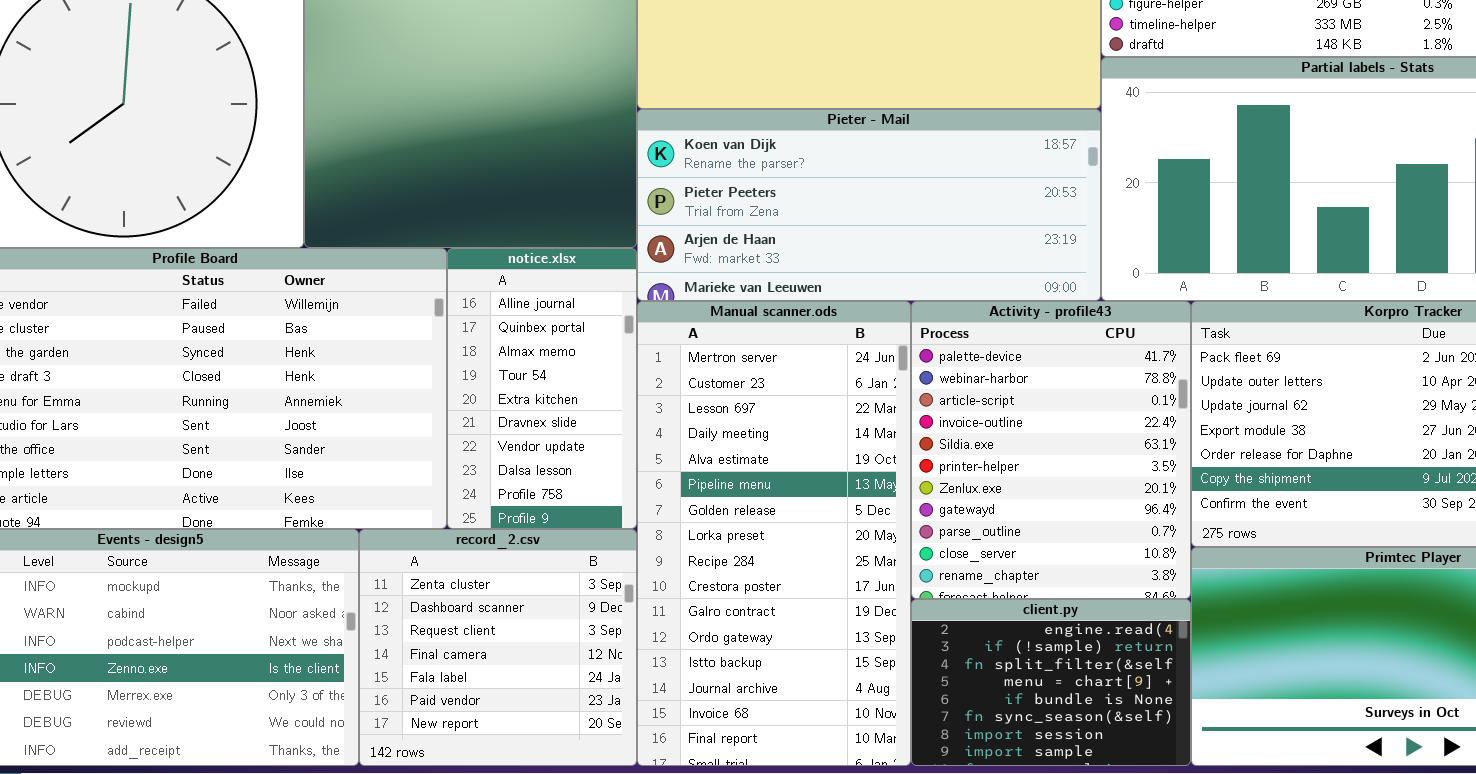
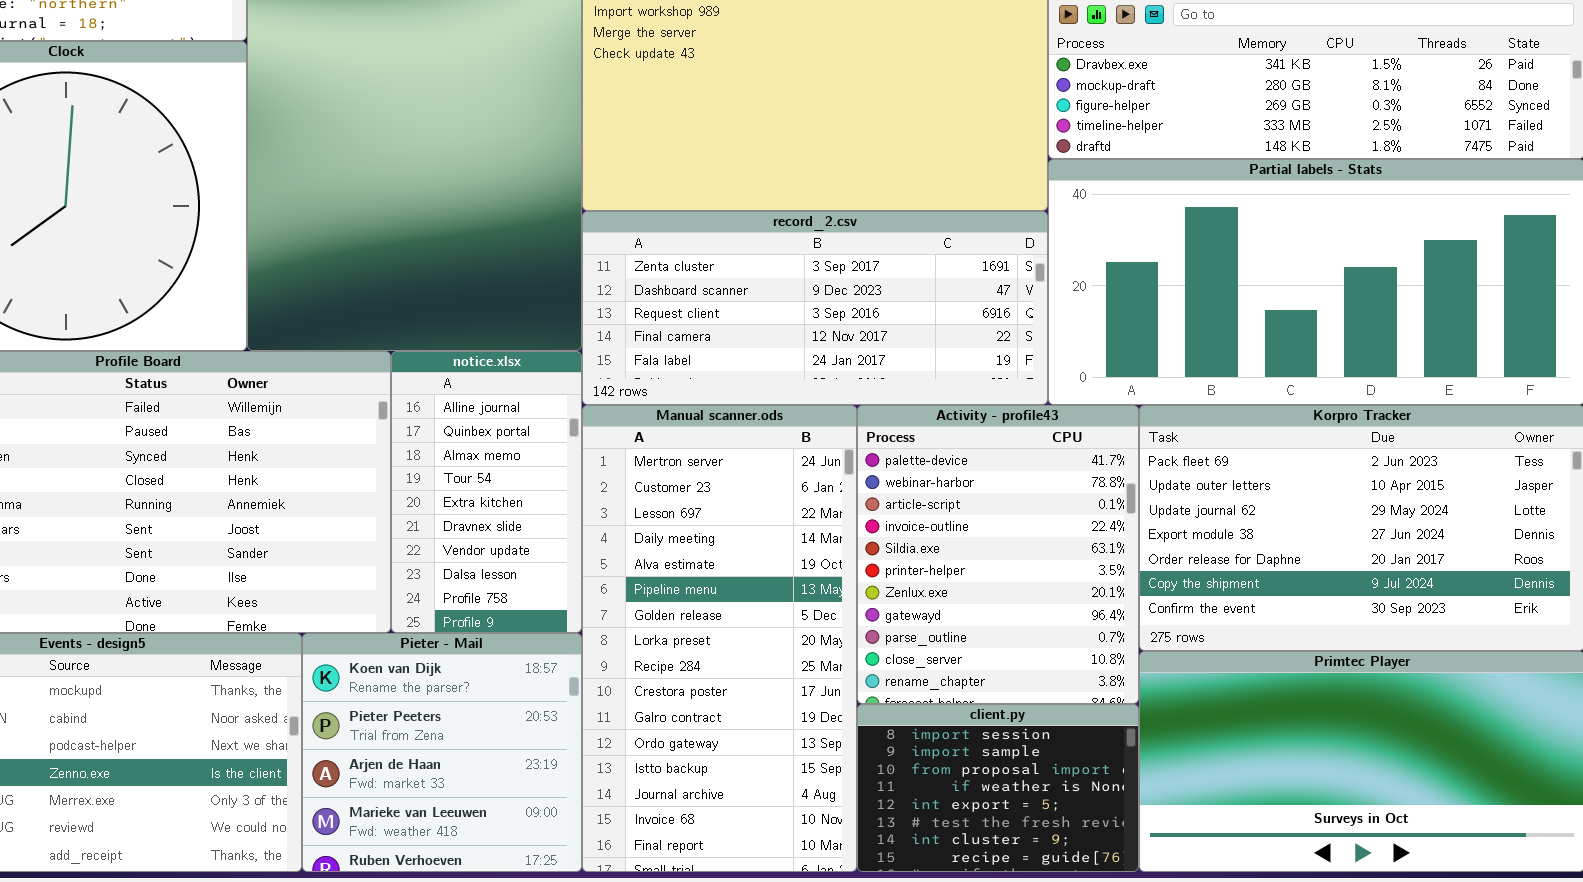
Pieter - Mail: [637,109,1101,301] -> [302,633,582,872], moved, resized
record_2.csv: [359,529,637,766] -> [582,211,1048,405], moved, resized
client.py: [911,599,1191,766] -> [857,704,1139,872], scrolled down 6 rows

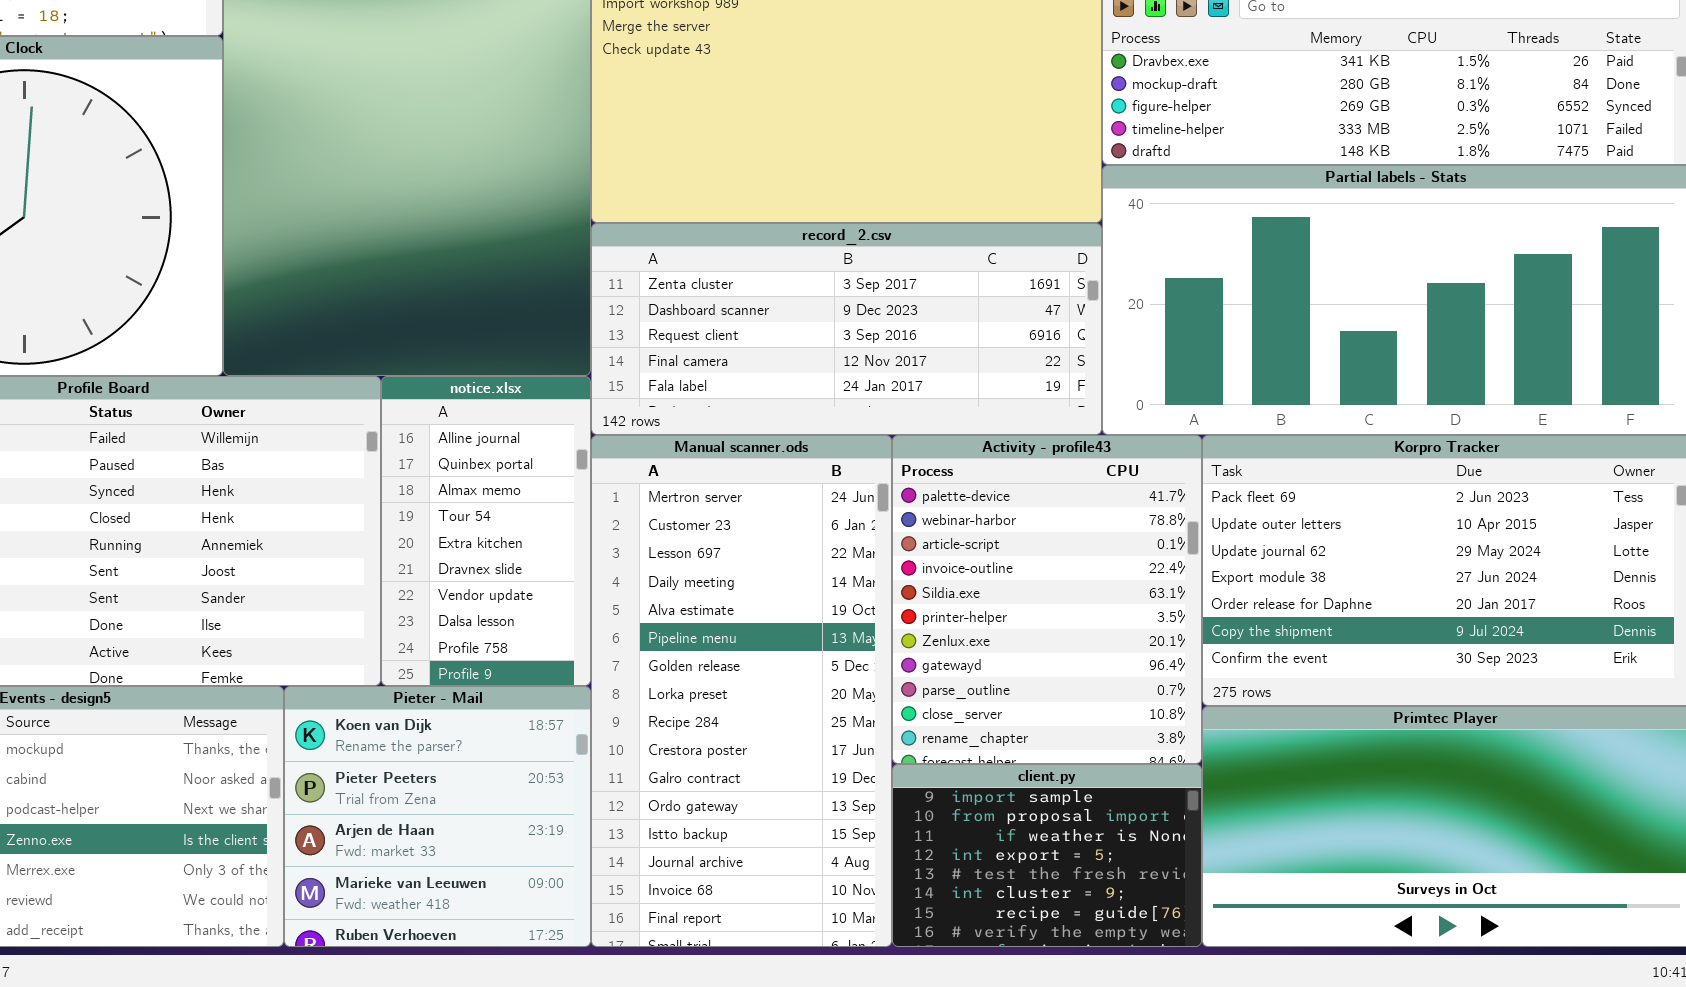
client.py: [857,704,1139,872] -> [892,764,1202,947], scrolled down 1 row

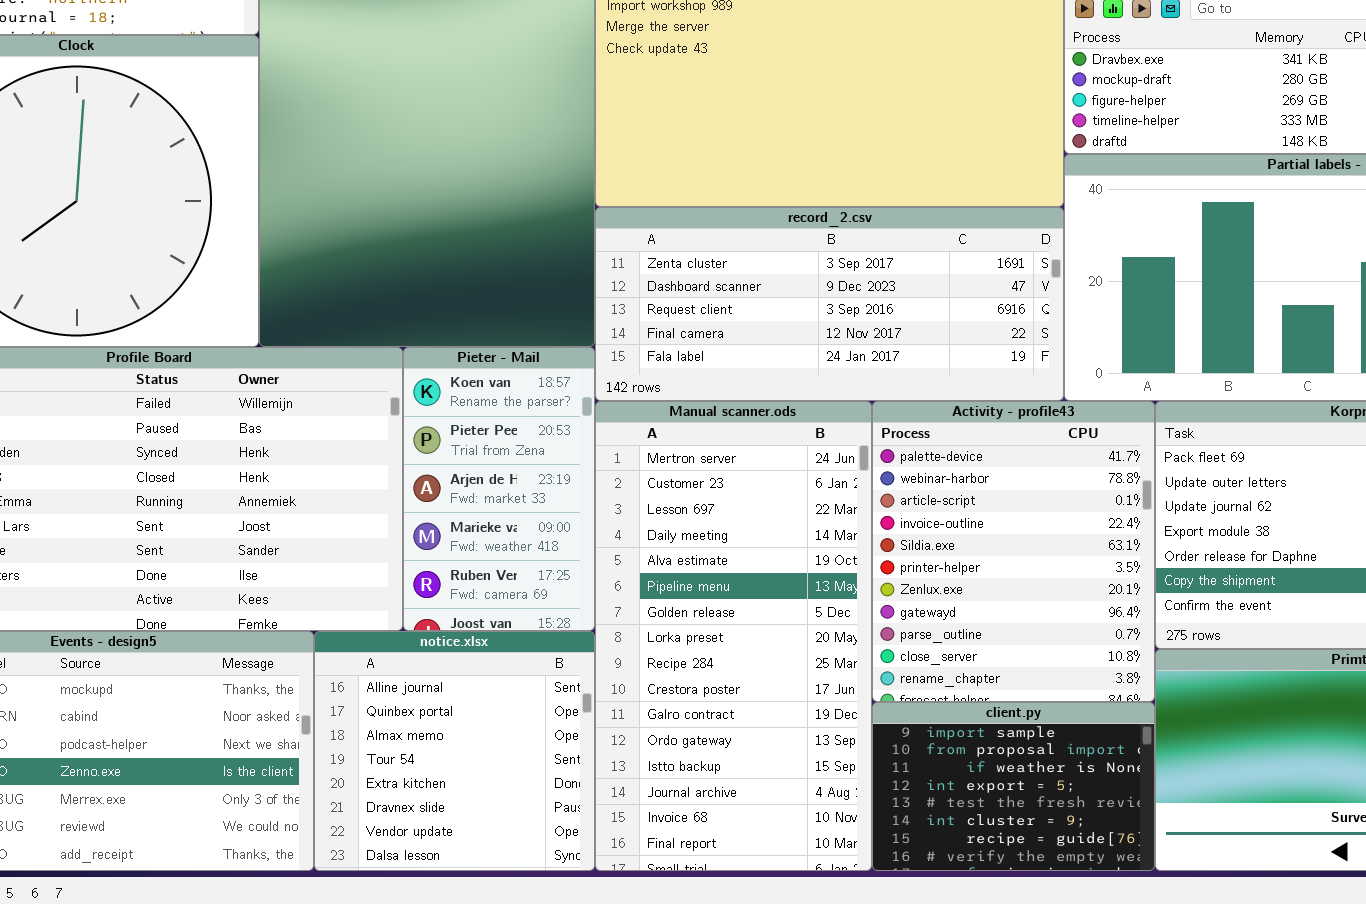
notice.xlsx: [381,376,591,686] -> [314,631,595,871], moved, resized
Pieter - Mail: [284,686,591,947] -> [403,347,595,631], moved, resized

